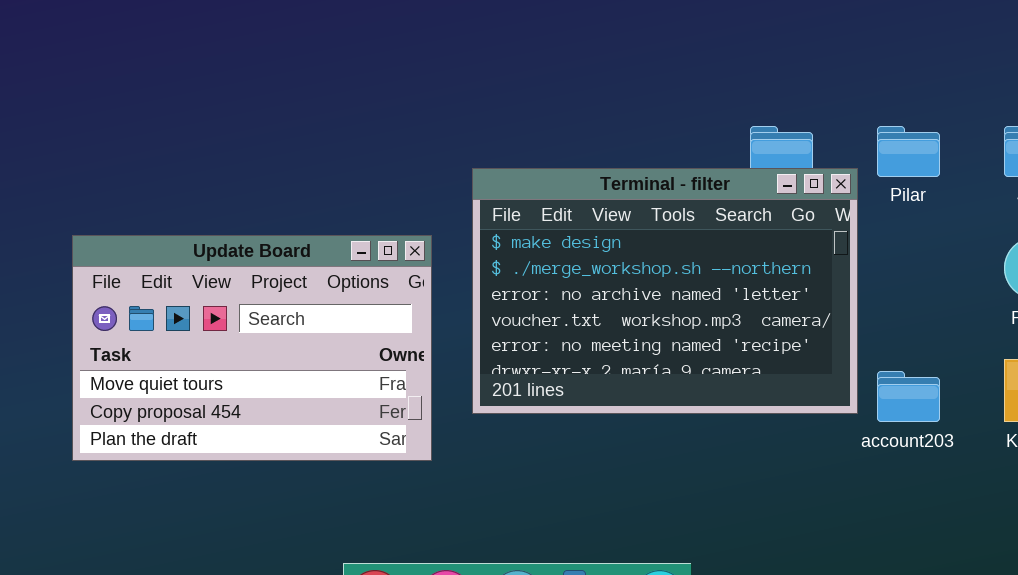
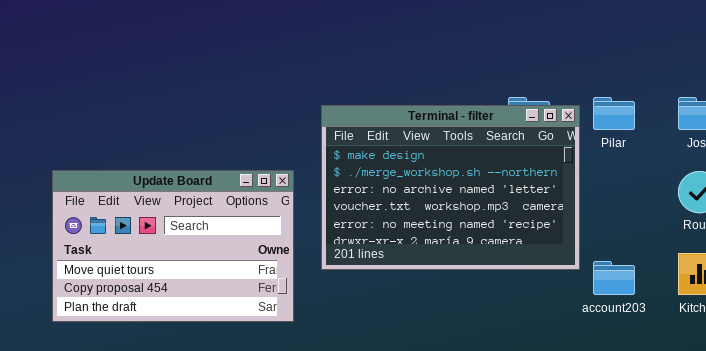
Terminal - filter: [472,168,858,414] -> [321,105,580,270], moved

